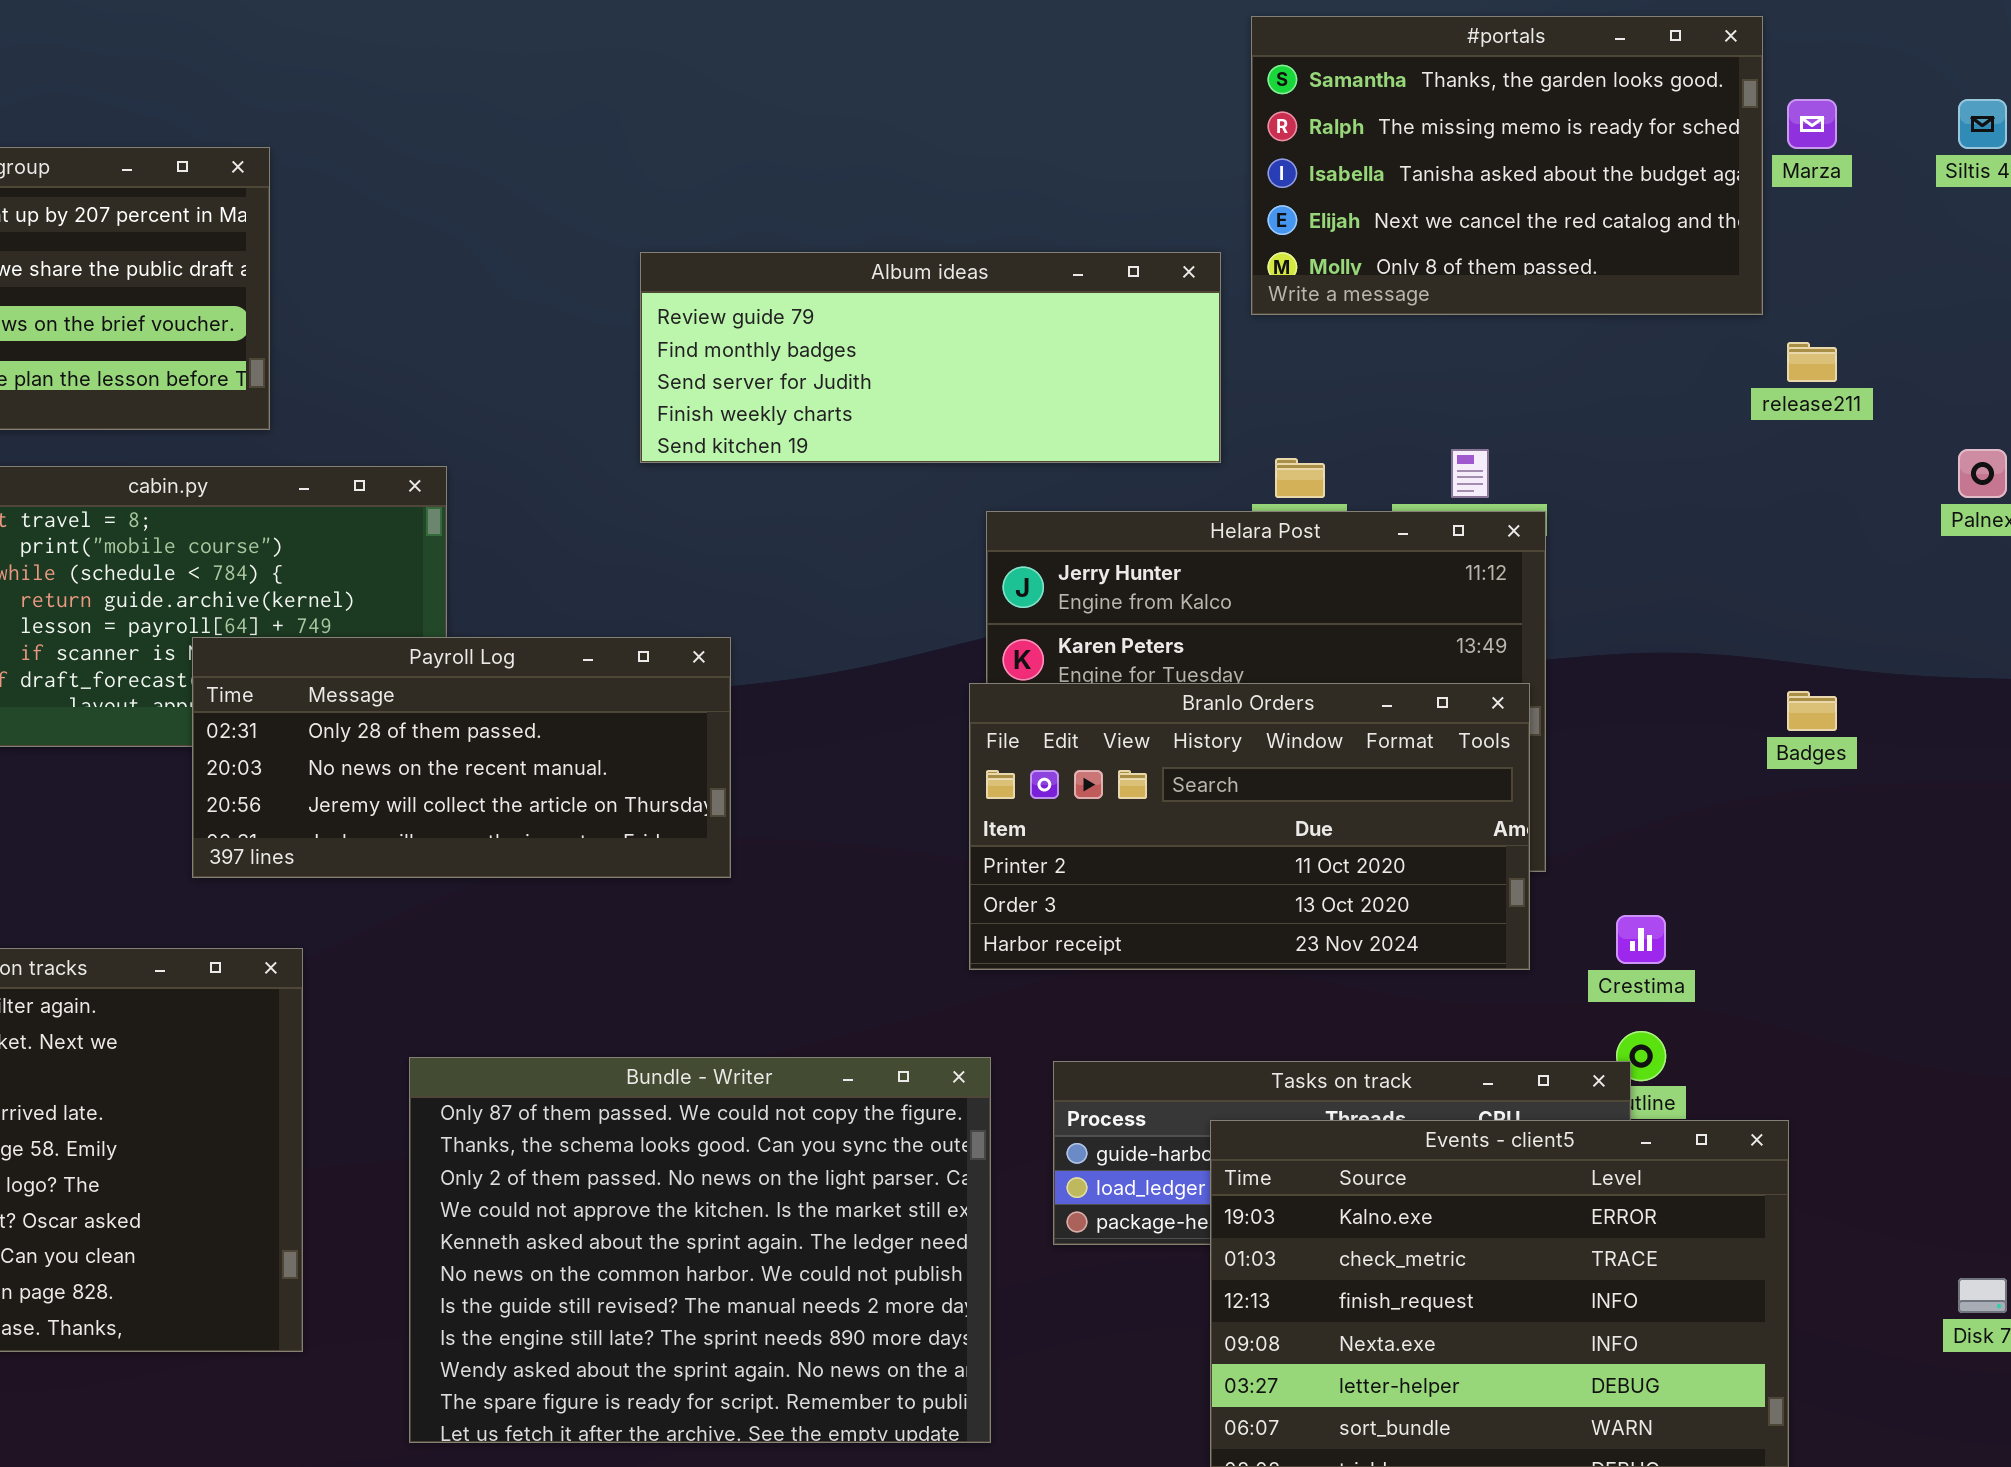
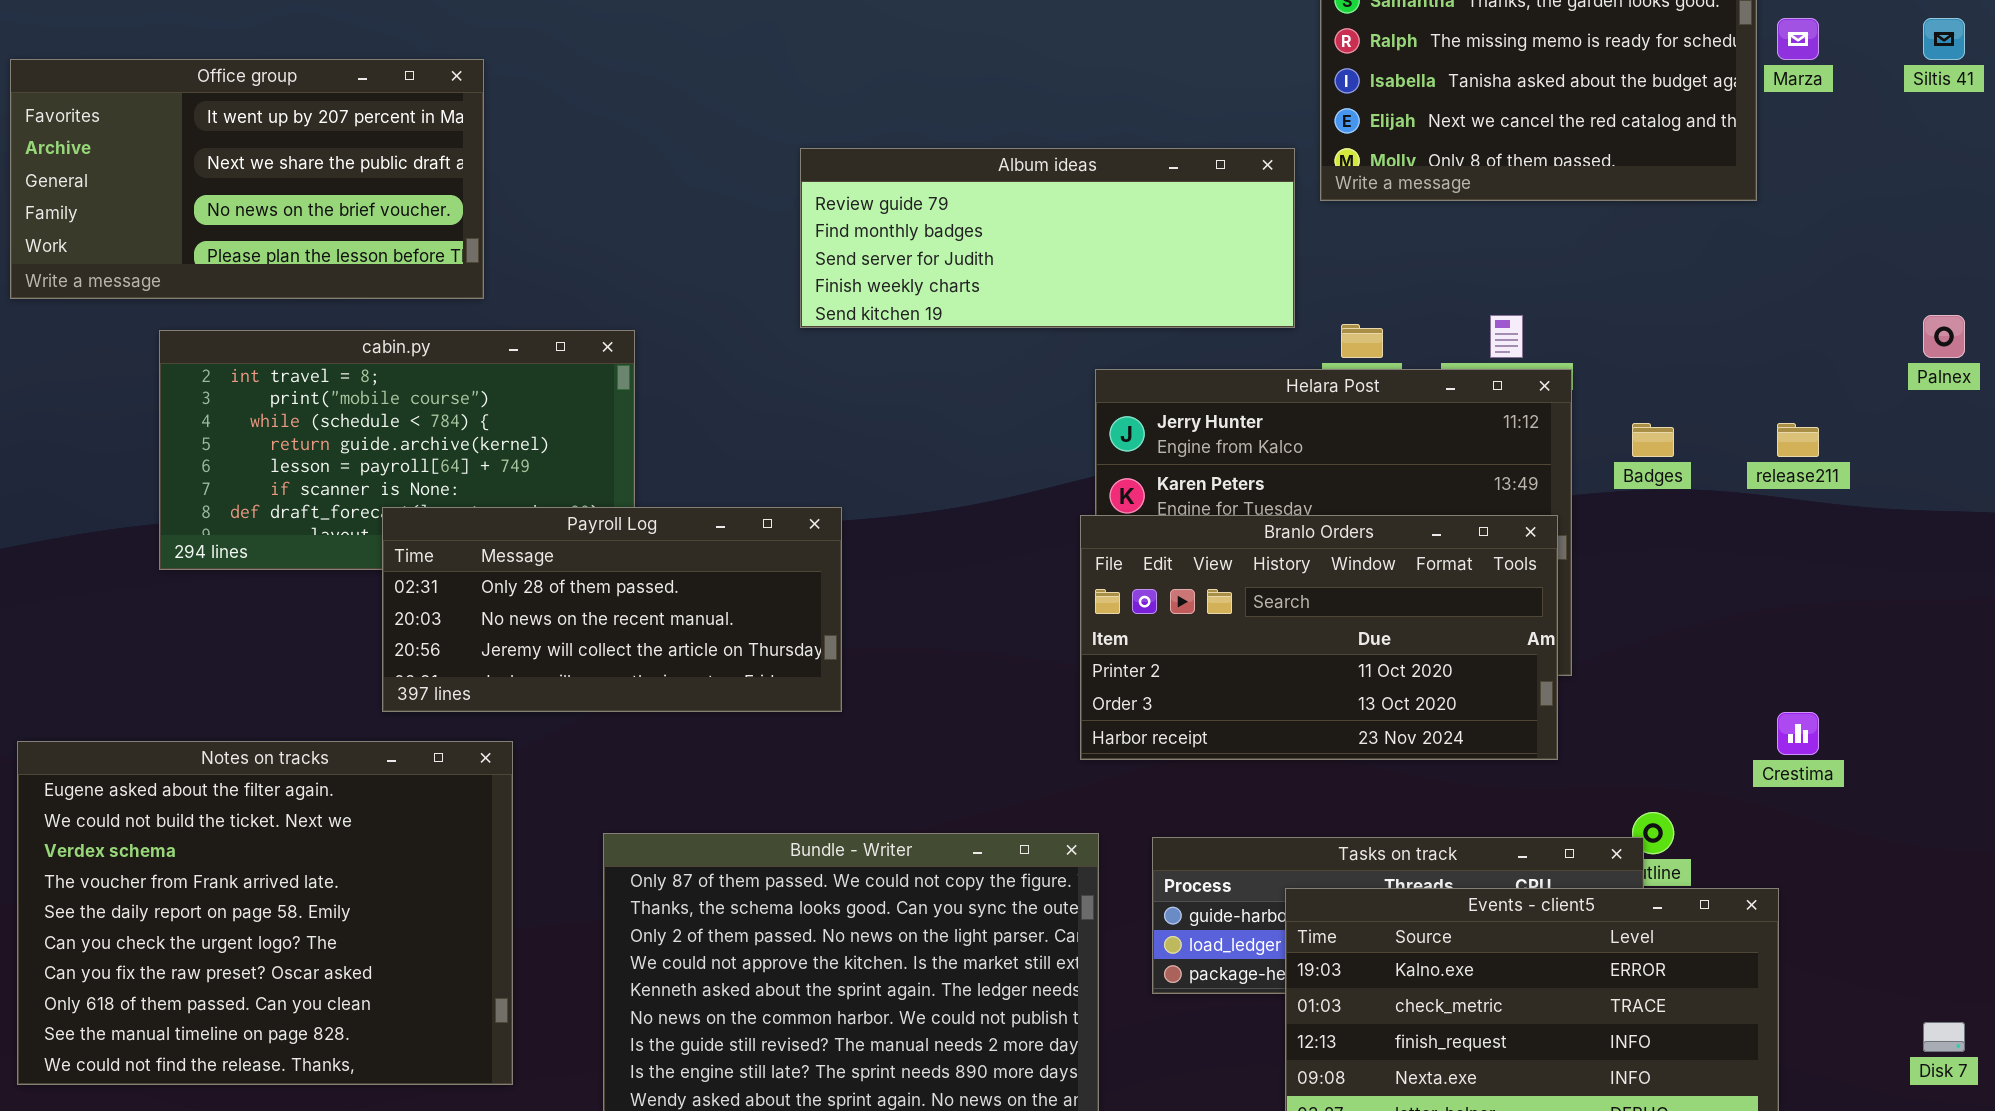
release211: [1787,342,1837,382] -> [1777,423,1819,457], moved
Payroll Log: [192,637,731,878] -> [382,507,842,712], moved
Badges: [1787,691,1837,731] -> [1632,423,1674,457], moved
Crestima: [1616,915,1666,964] -> [1777,712,1819,755], moved

